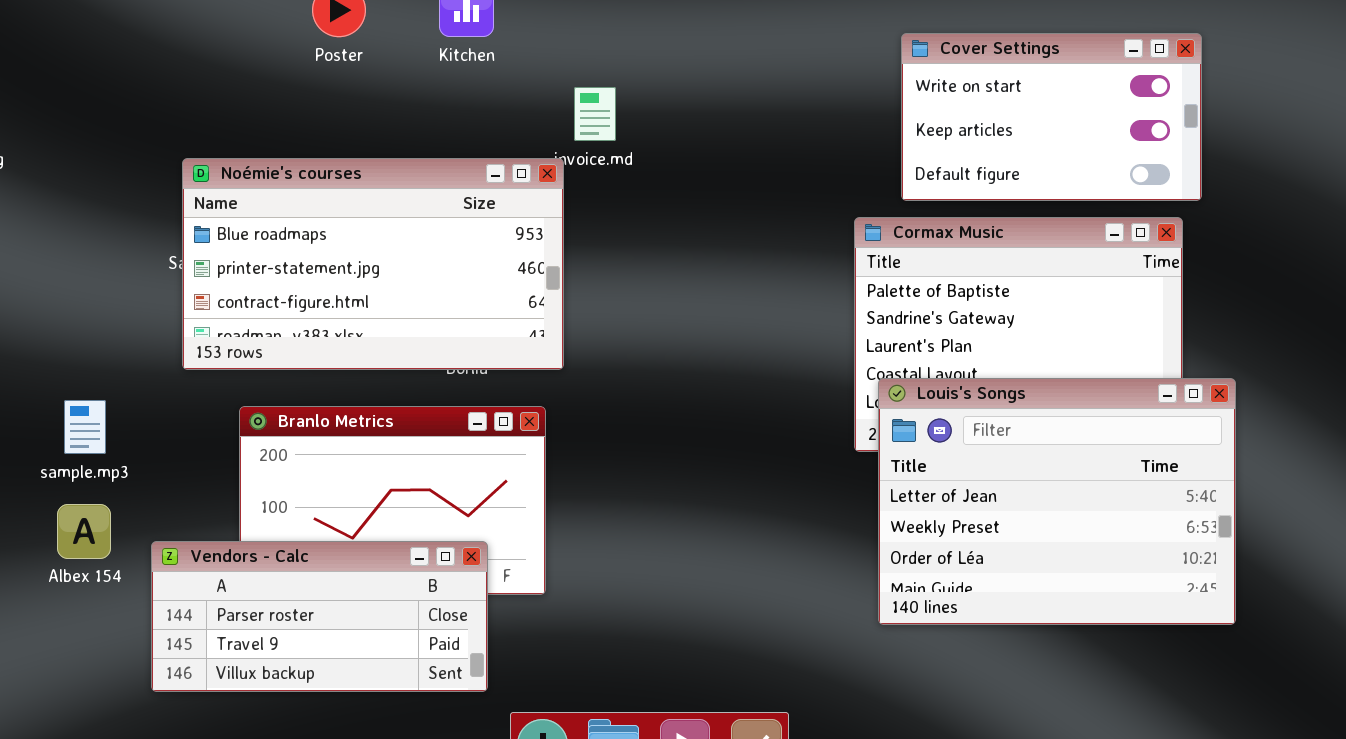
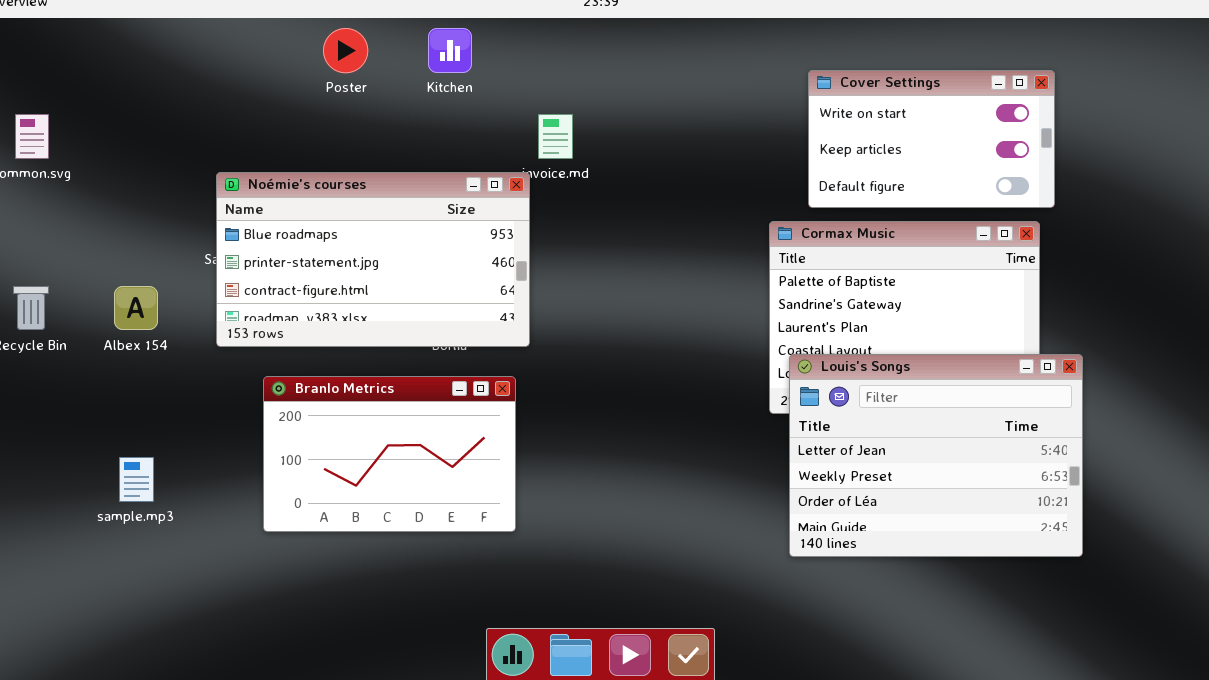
sample.mp3: [64,400,106,454] -> [119,457,154,502], moved
Albex 154: [57,504,111,559] -> [114,286,158,330], moved
Vendors - Calc: [151,541,488,692] -> none, closed

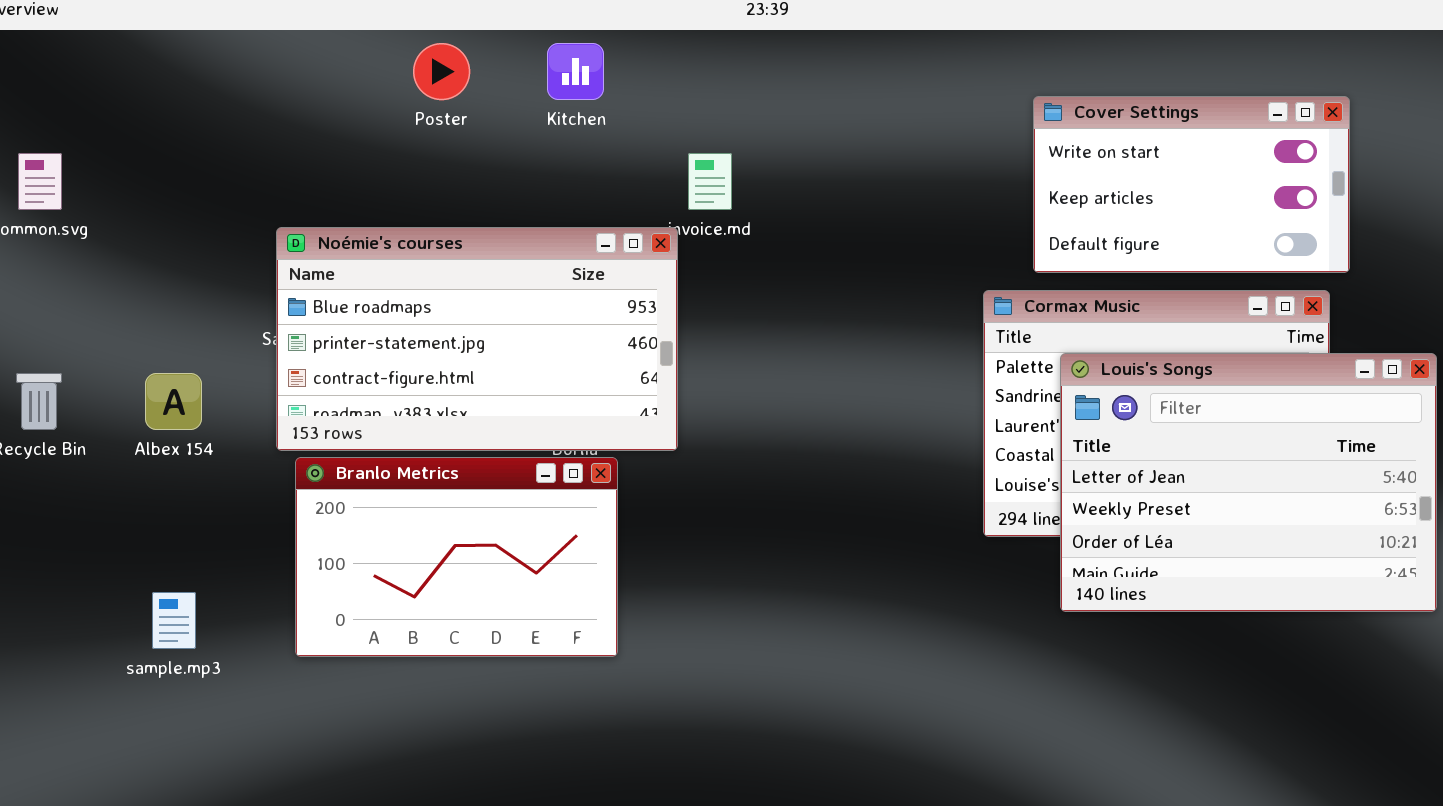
Louis's Songs: [789,354,1083,557] -> [1060,353,1437,612], moved
Branlo Metrics: [263,376,516,532] -> [295,457,618,657], moved

